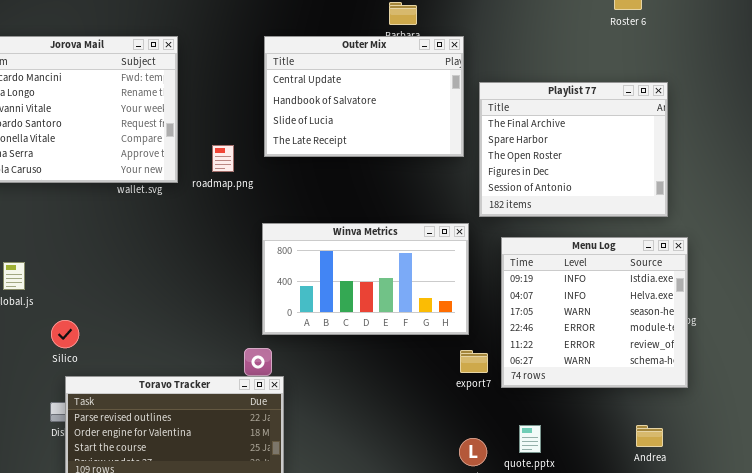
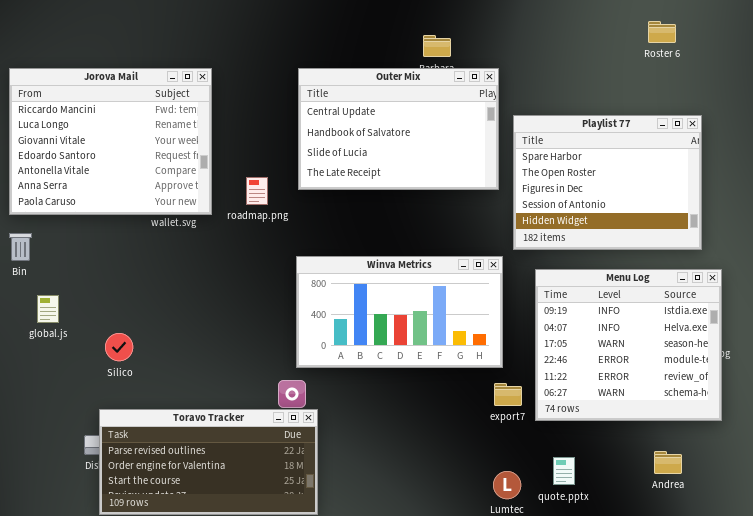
Playlist 77: [479,82,668,217] -> [513,115,702,250], scrolled down 1 row
Silico: [51,320,79,348] -> [105,333,133,361], moved
Andrea: [636,425,663,447] -> [654,451,682,474], moved

